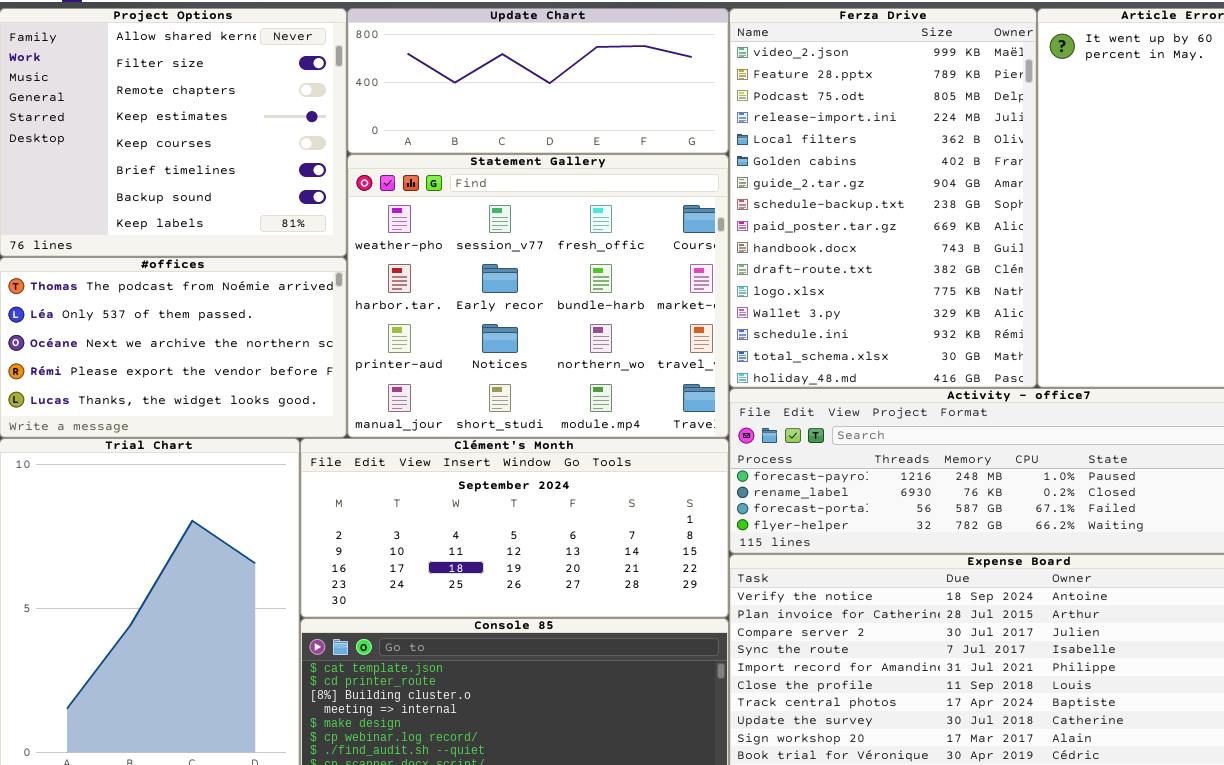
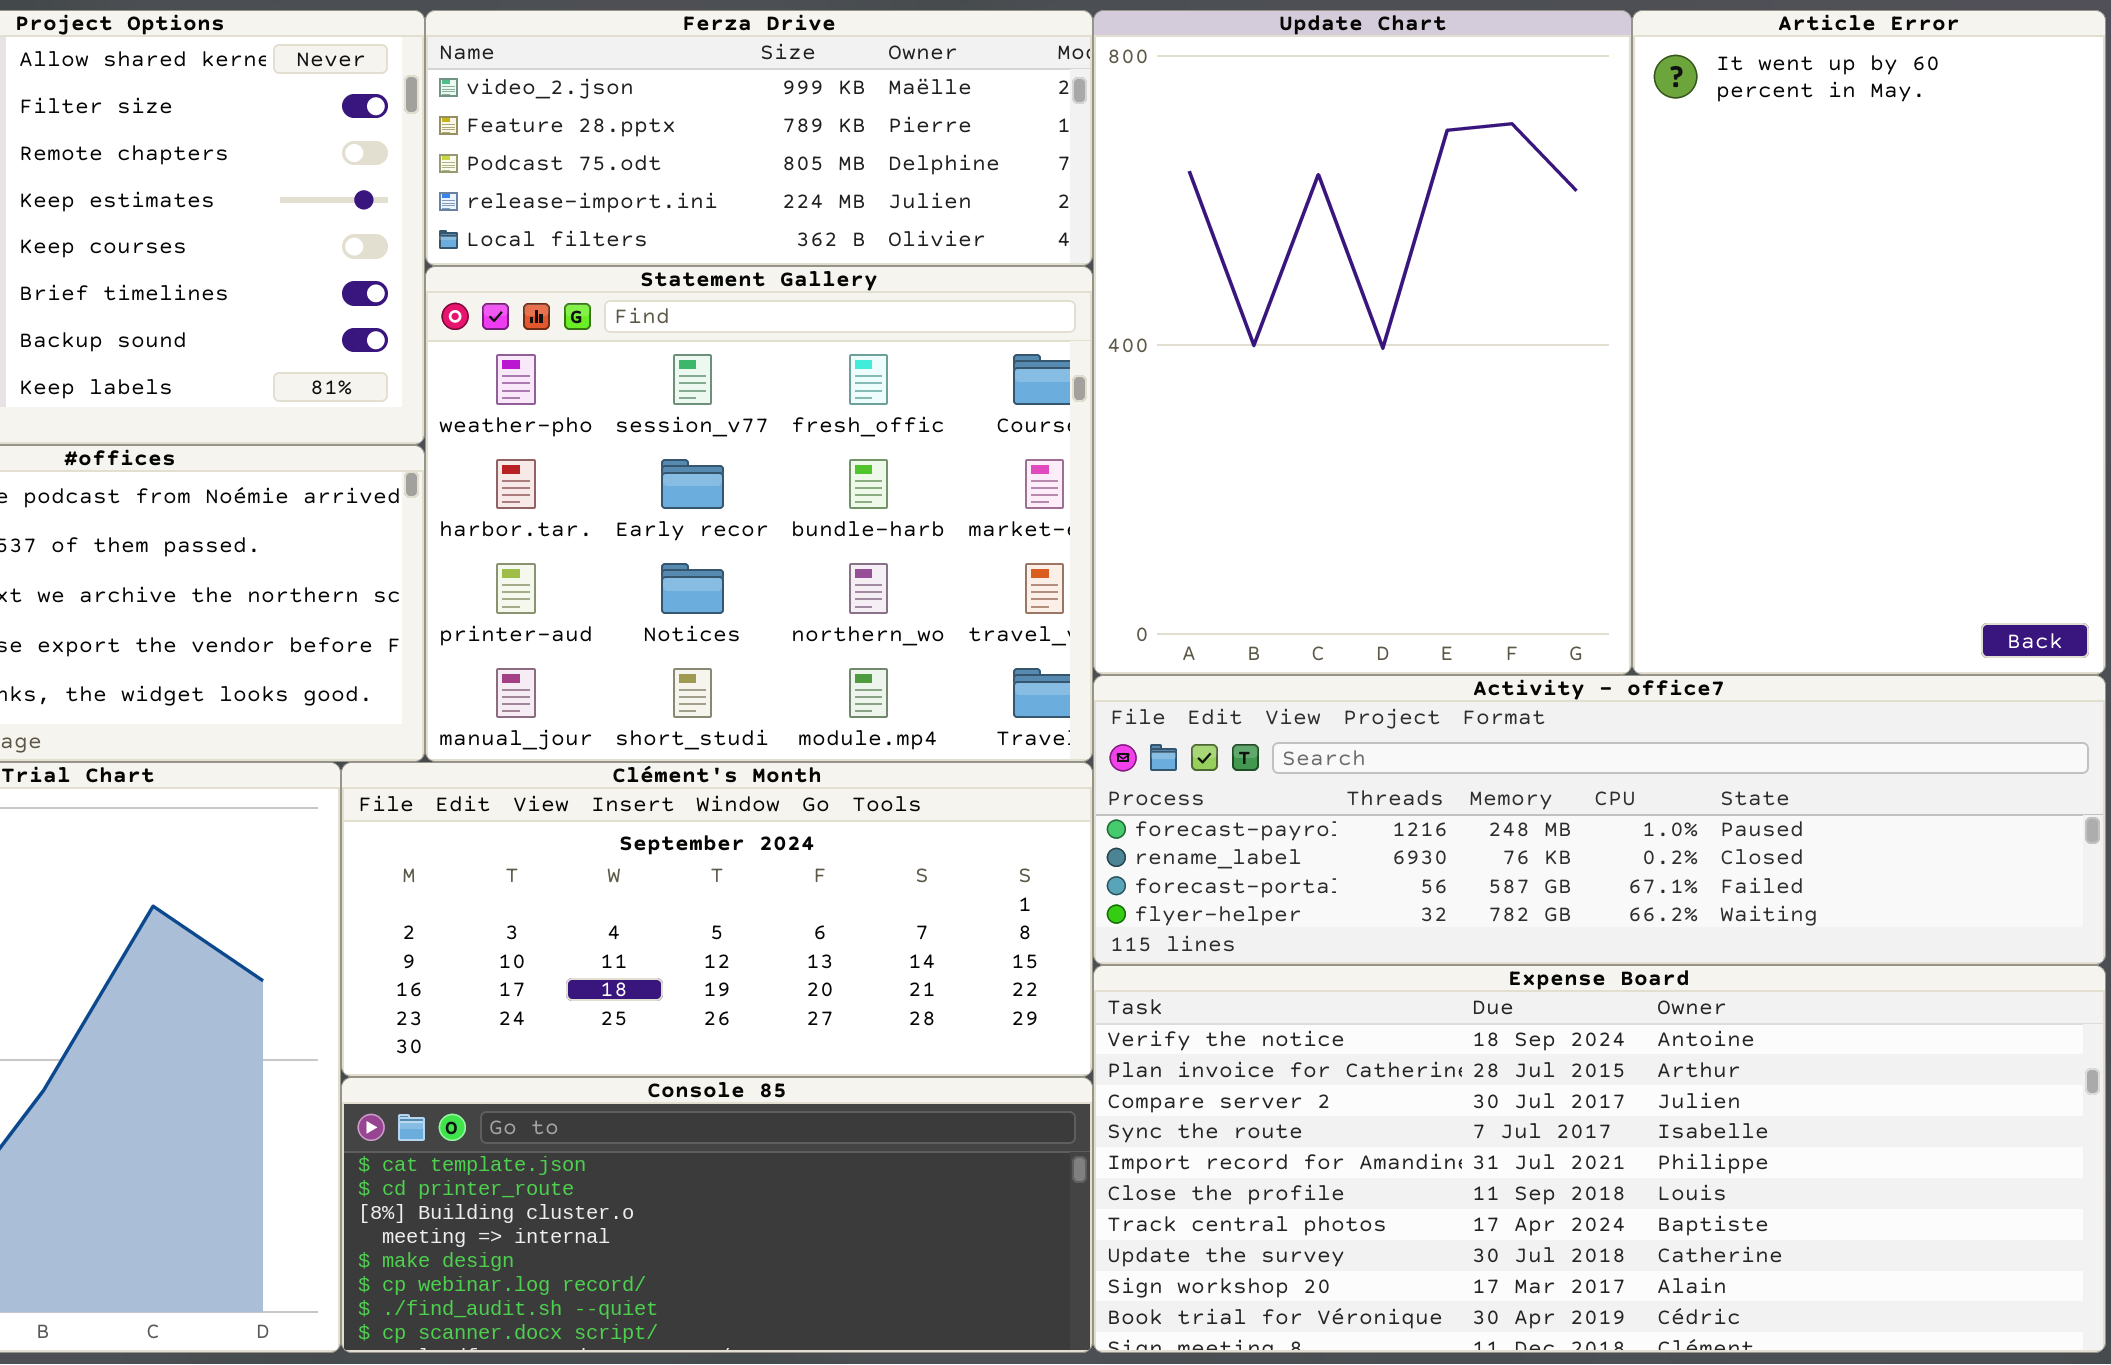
Update Chart: [347,8,729,154] -> [1093,10,1632,675], moved, resized
Ferza Drive: [729,8,1037,388] -> [425,10,1093,266], moved, resized

